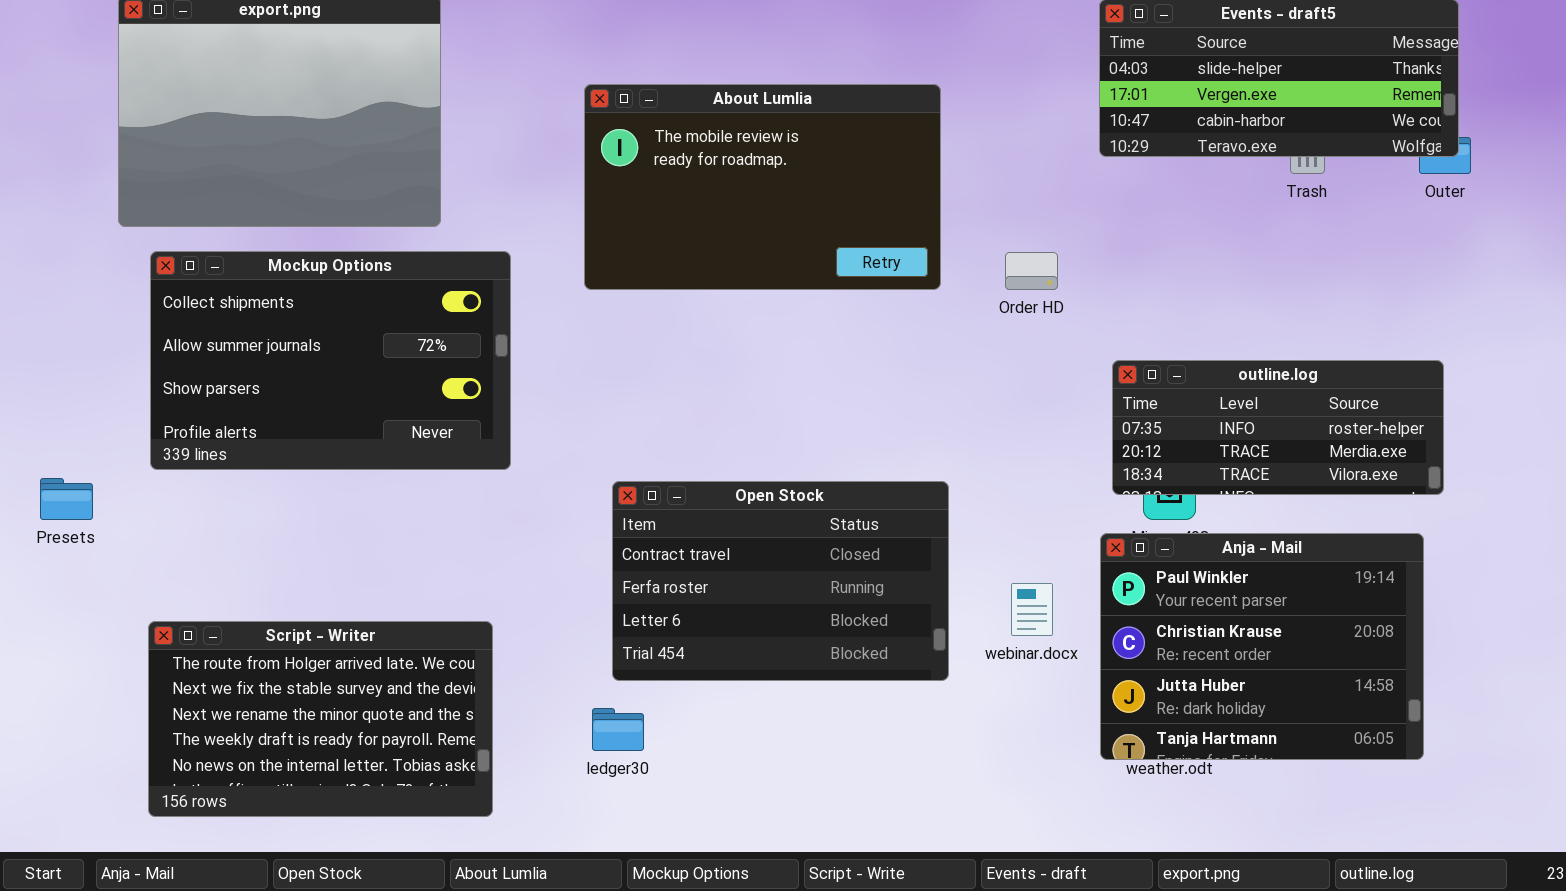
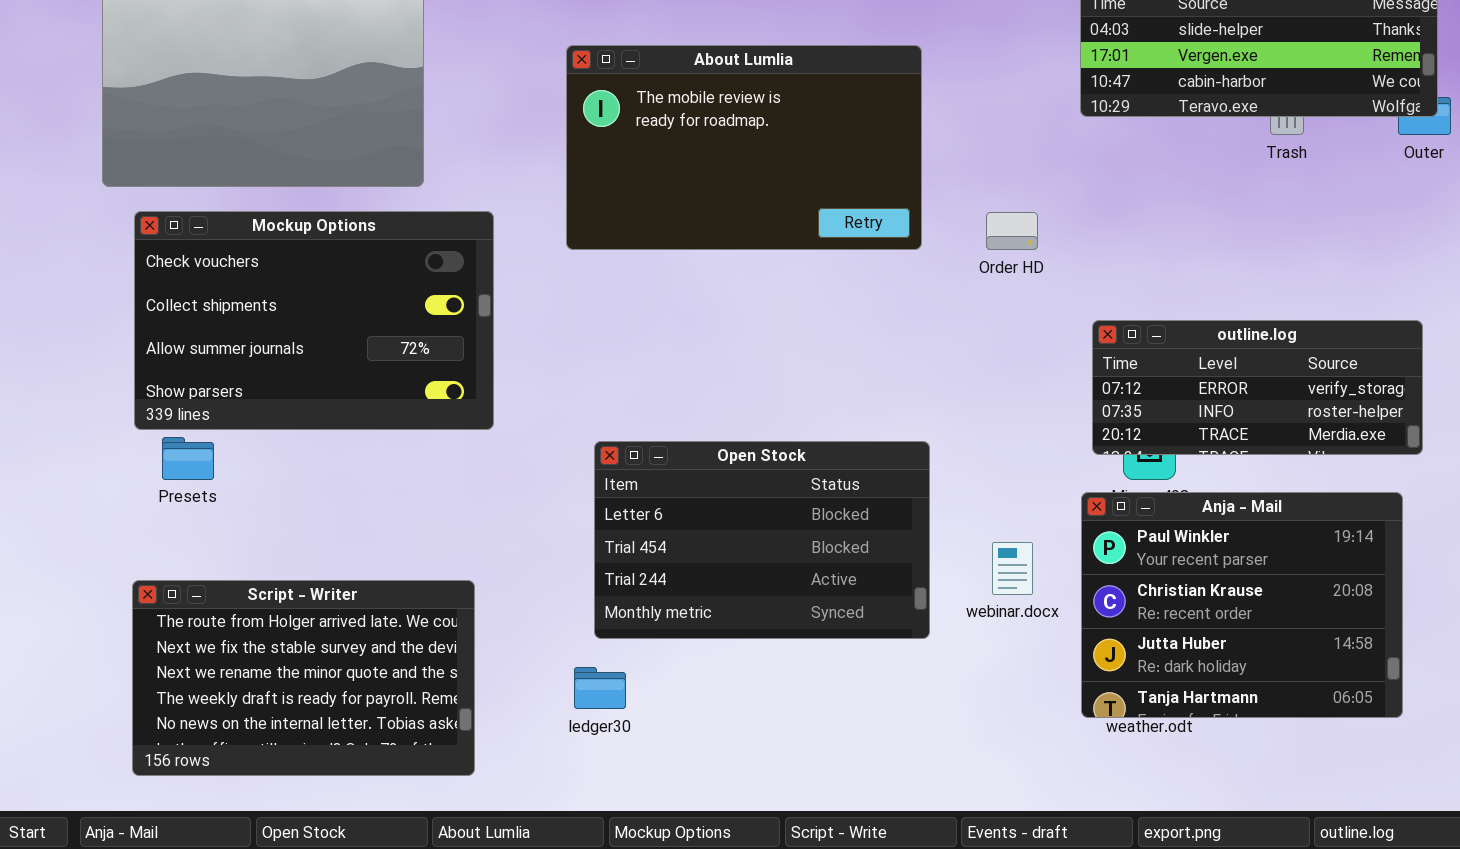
Mockup Options: [150,251,511,470] -> [134,211,494,430], scrolled up 1 row
outline.log: [1112,360,1444,495] -> [1092,320,1423,455], scrolled up 1 row
Presets: [40,478,93,520] -> [162,437,214,480], moved
Open Stock: [612,481,949,681] -> [594,441,930,639], scrolled down 2 rows

